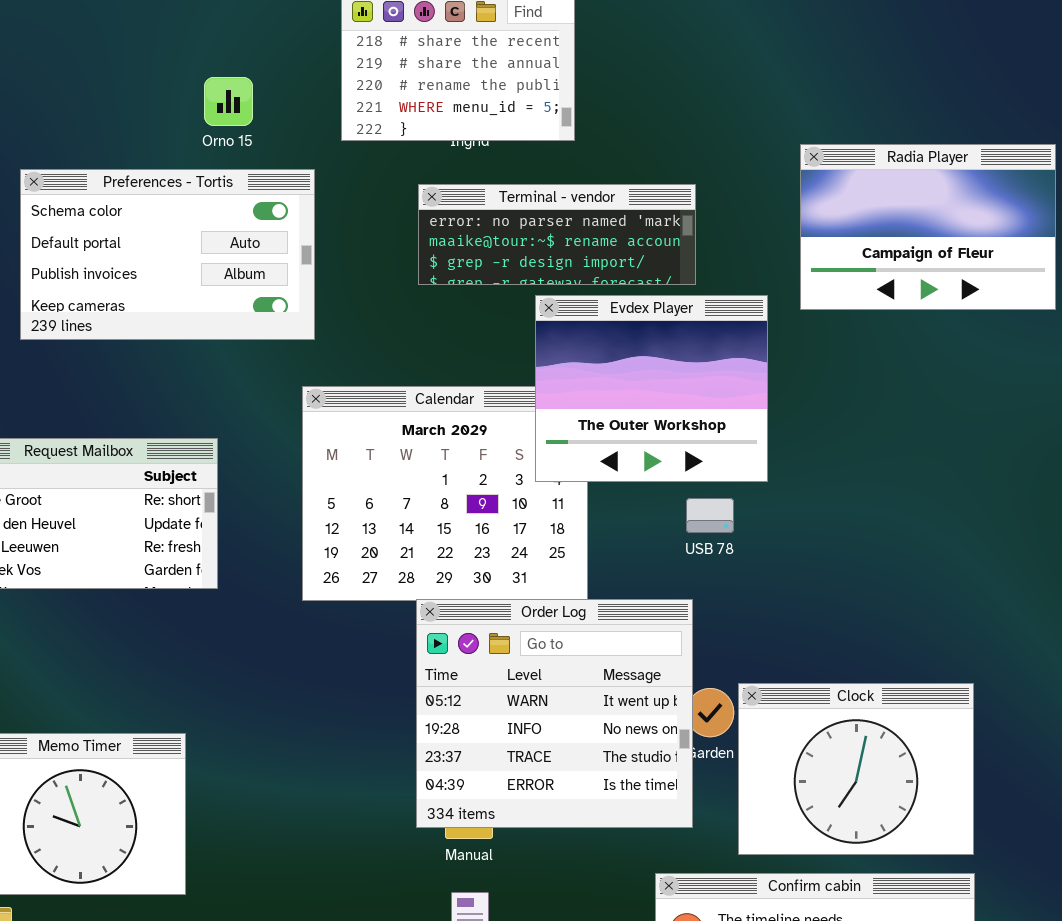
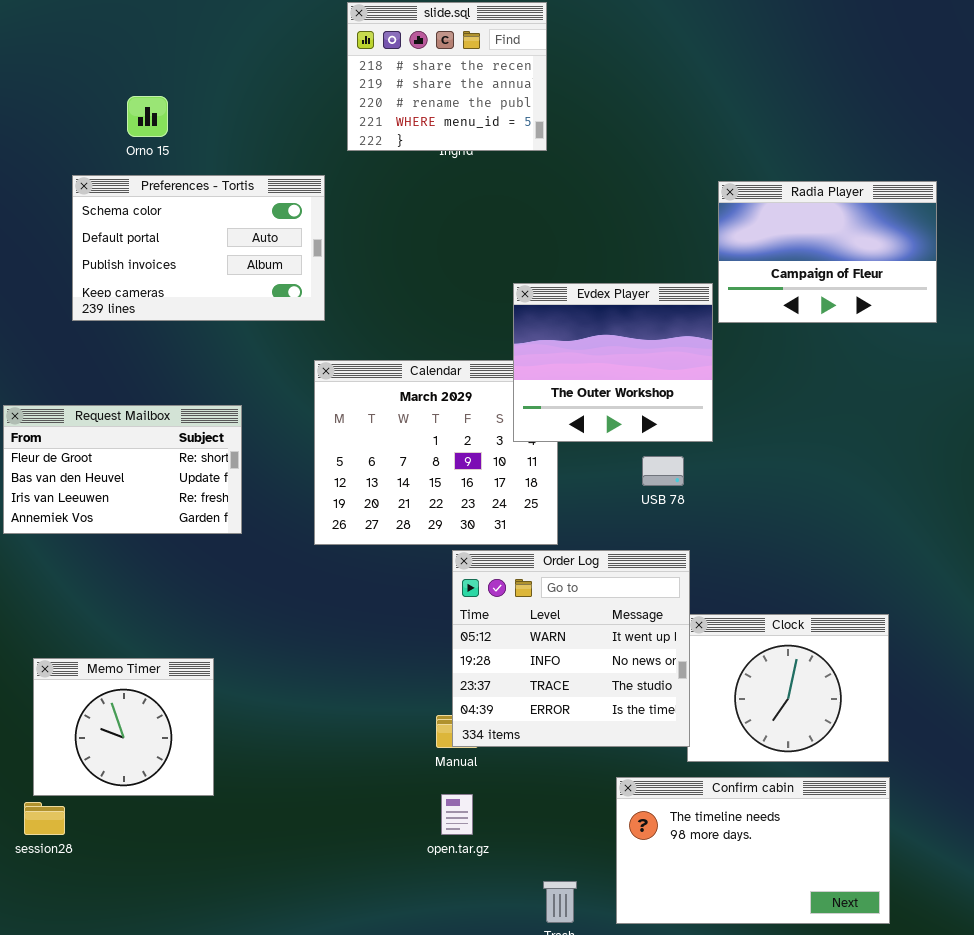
Orno 15: [204,77,253,126] -> [127,96,168,137], moved
Radia Player: [800,144,1056,310] -> [718,181,937,323], moved
Terminal - vendor: [418,184,696,285] -> none, closed
Order Log: [416,599,693,828] -> [452,550,690,747], moved

